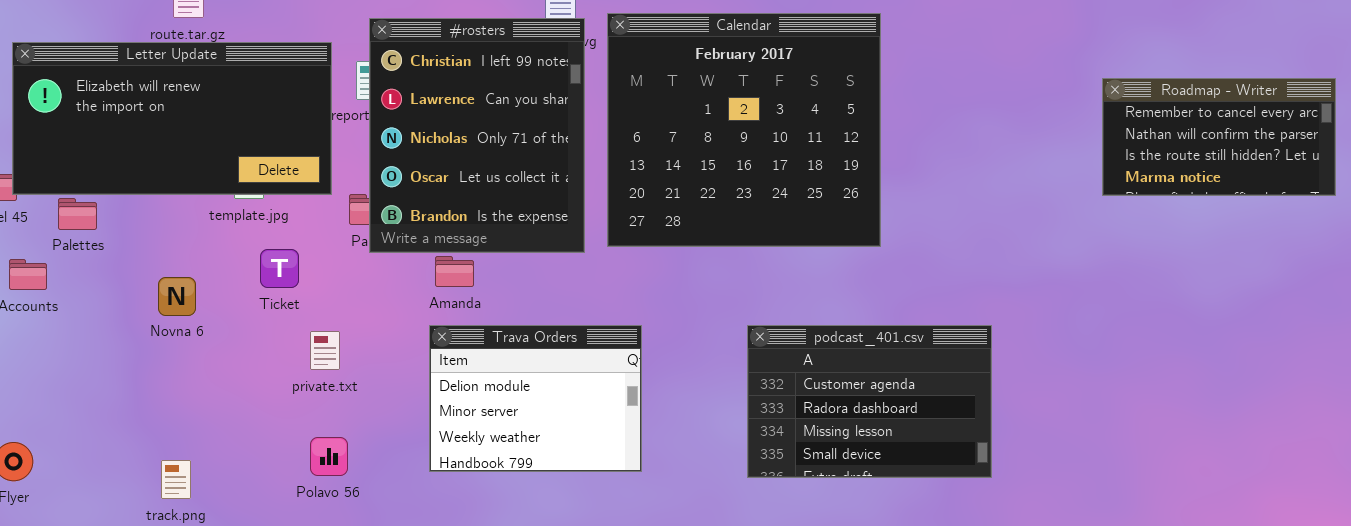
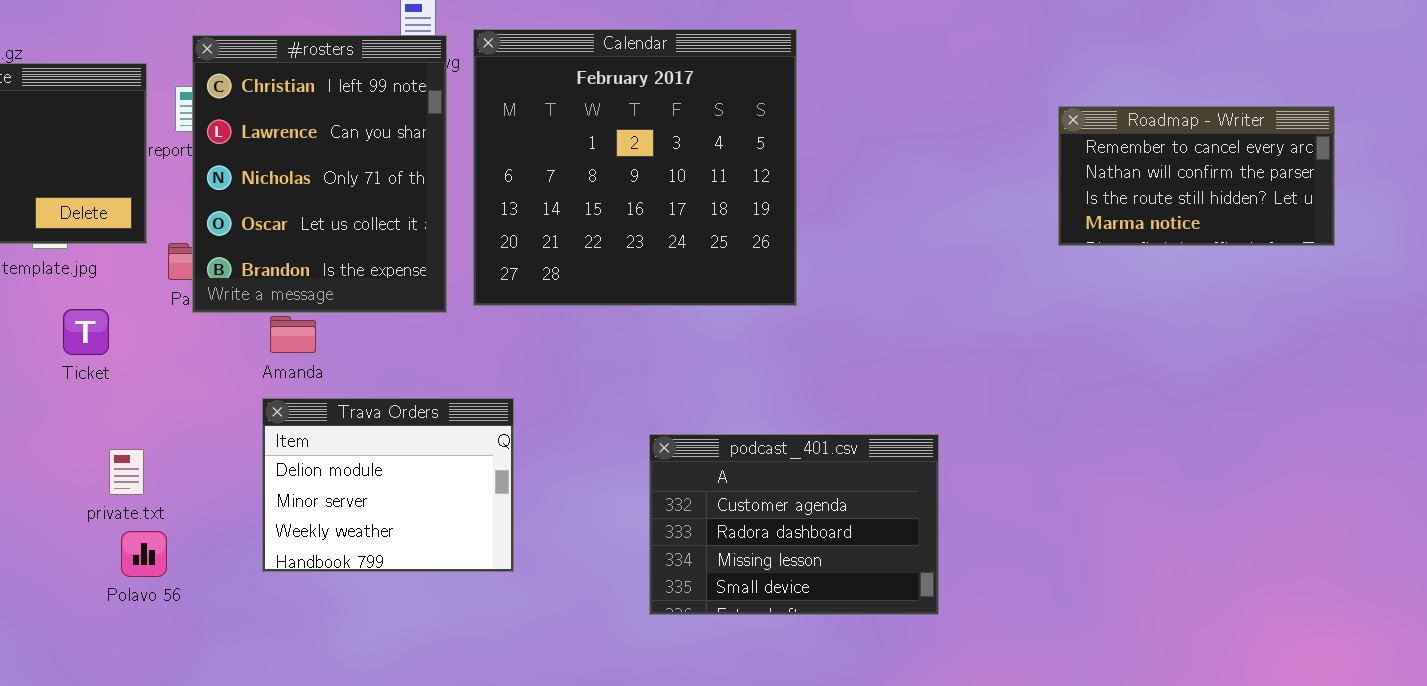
podcast_401.csv: [747,325,992,478] -> [649,434,939,615], moved
private.txt: [310,331,340,370] -> [109,449,144,495], moved

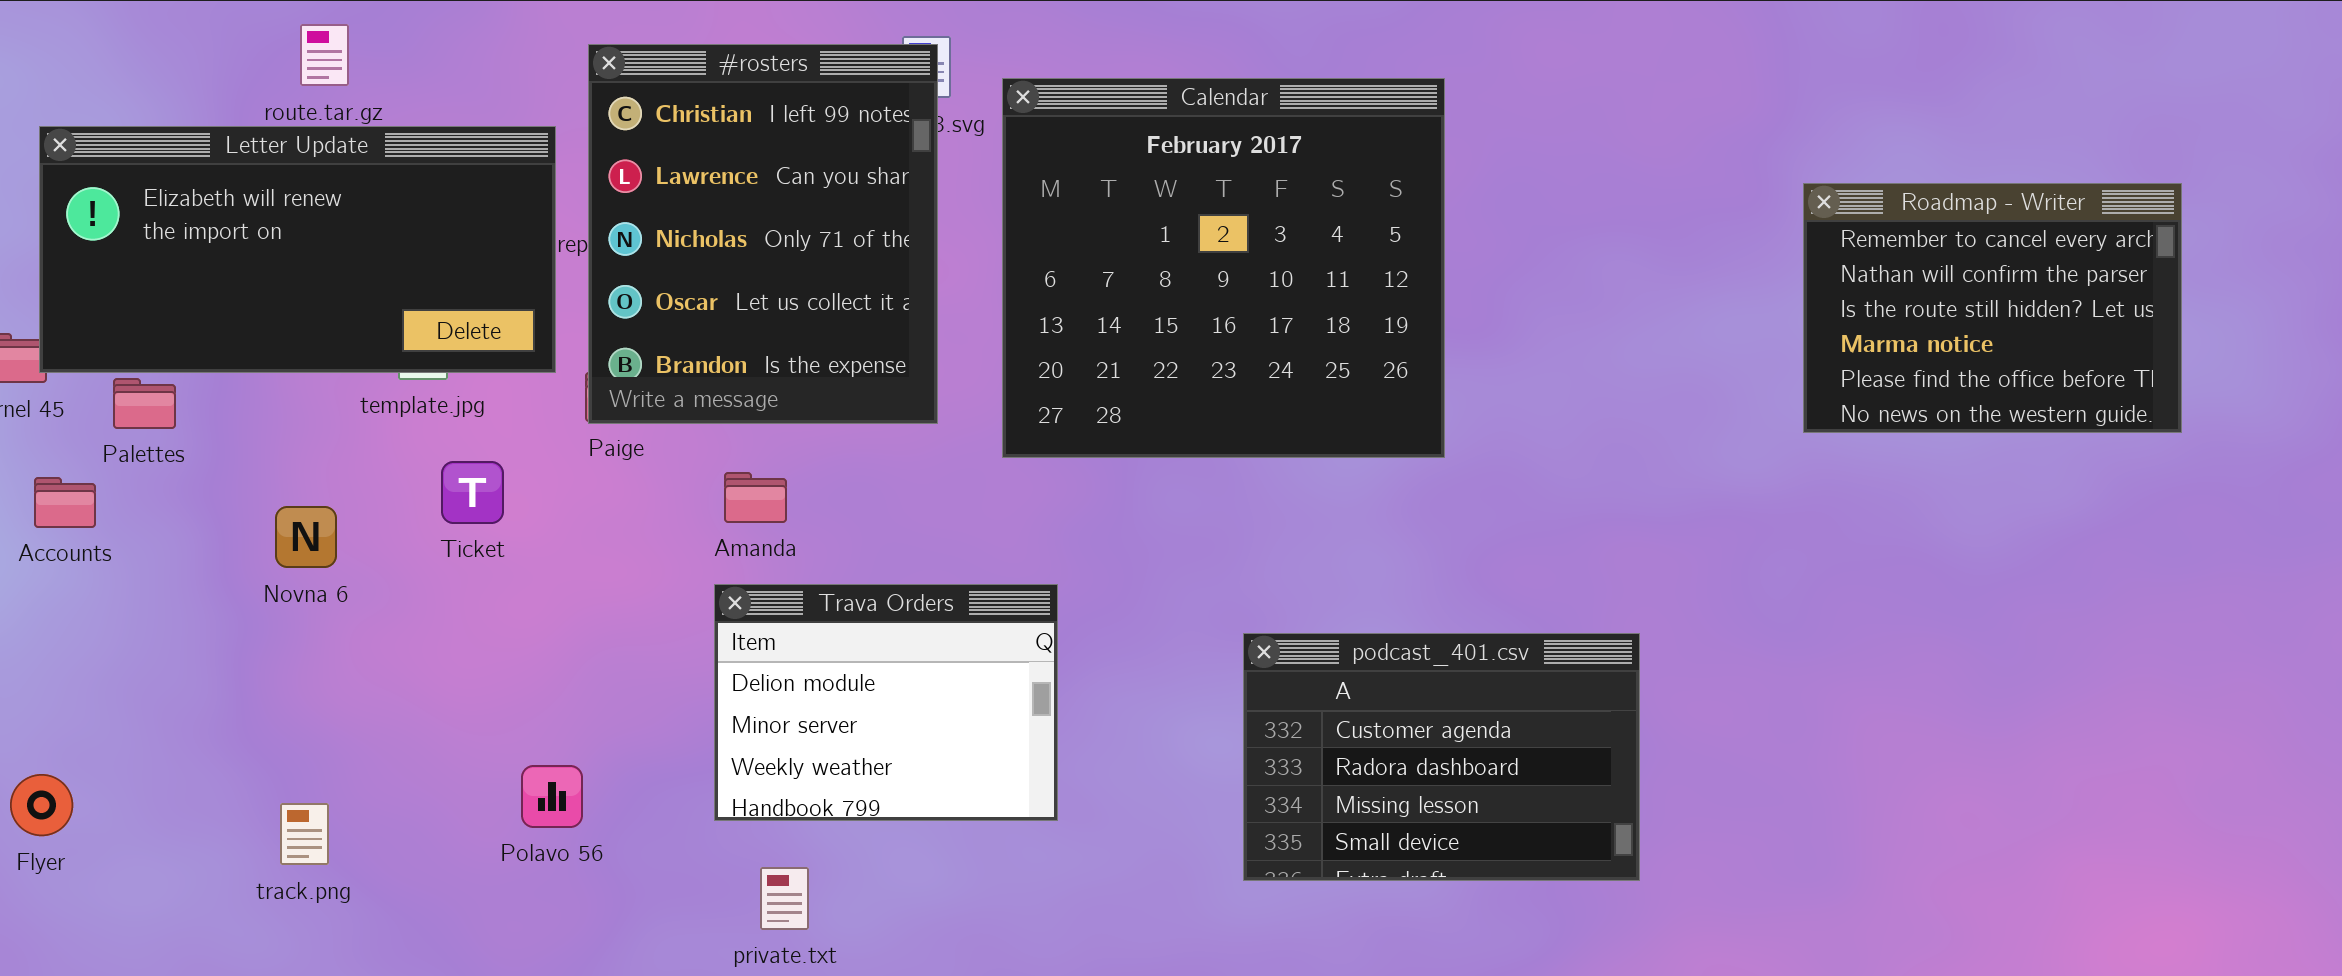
#rosters: [192,35,447,313] -> [588,44,938,424], moved
Roadmap - Writer: [1058,106,1335,246] -> [1803,183,2182,433], resized
private.txt: [109,449,144,495] -> [760,867,809,930], moved

